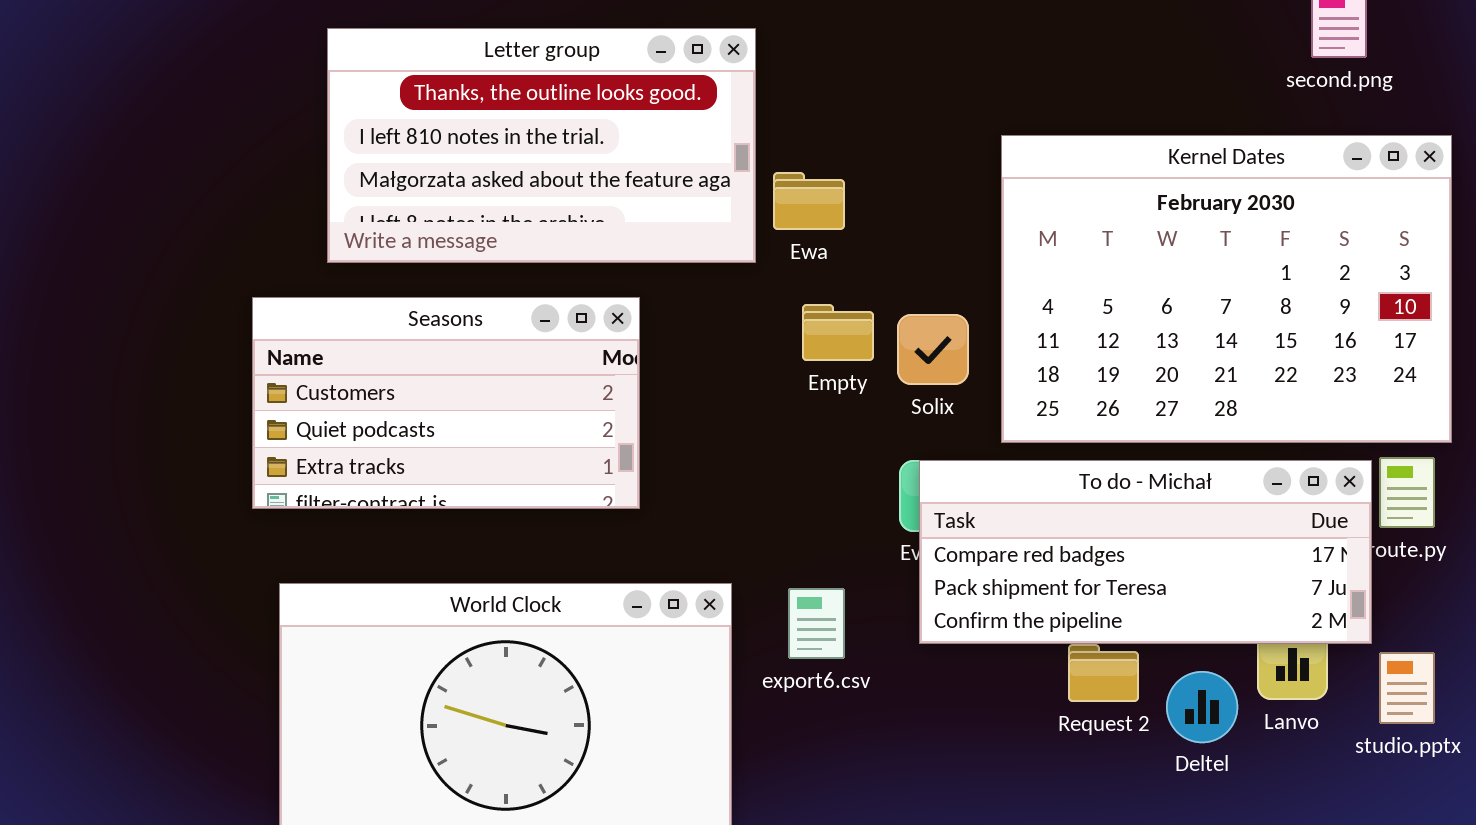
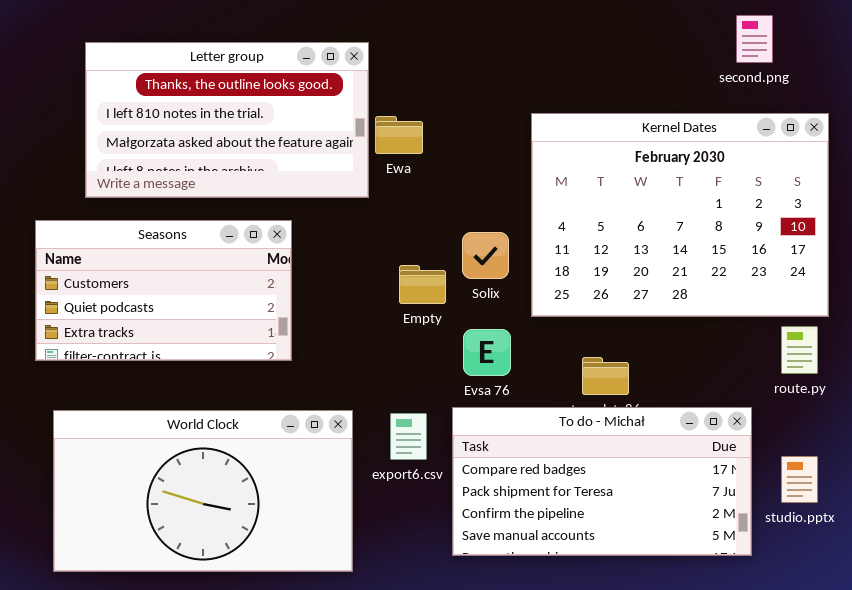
Ewa: [773,172,845,230] -> [375,116,423,154], moved
Empty: [802,304,874,361] -> [399,265,446,304], moved
To do - Michał: [919,460,1372,644] -> [452,407,752,556], moved, resized

